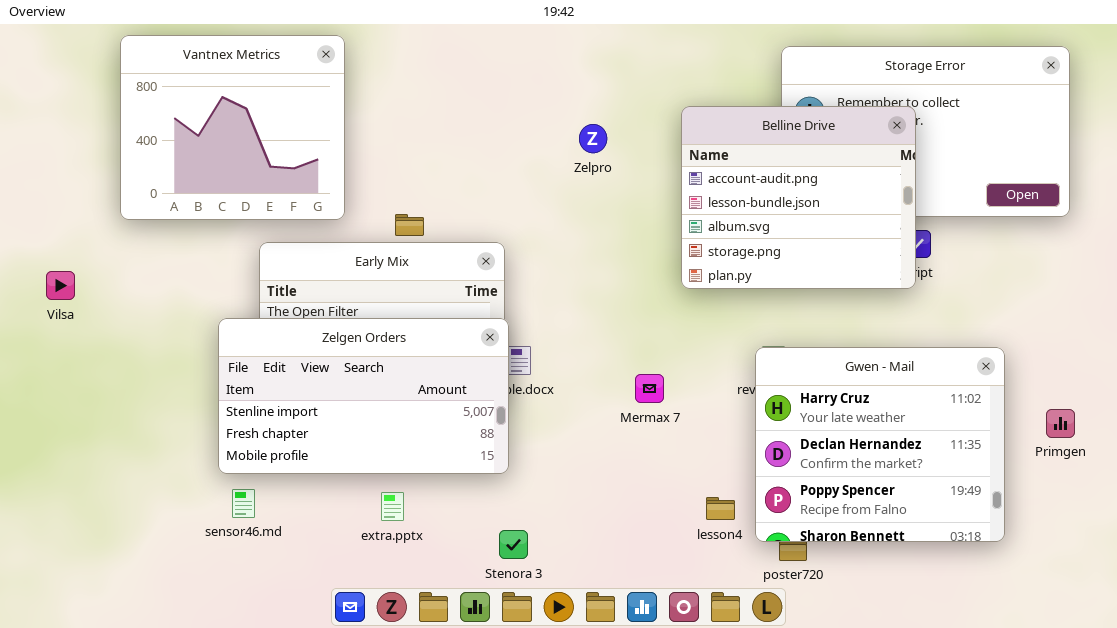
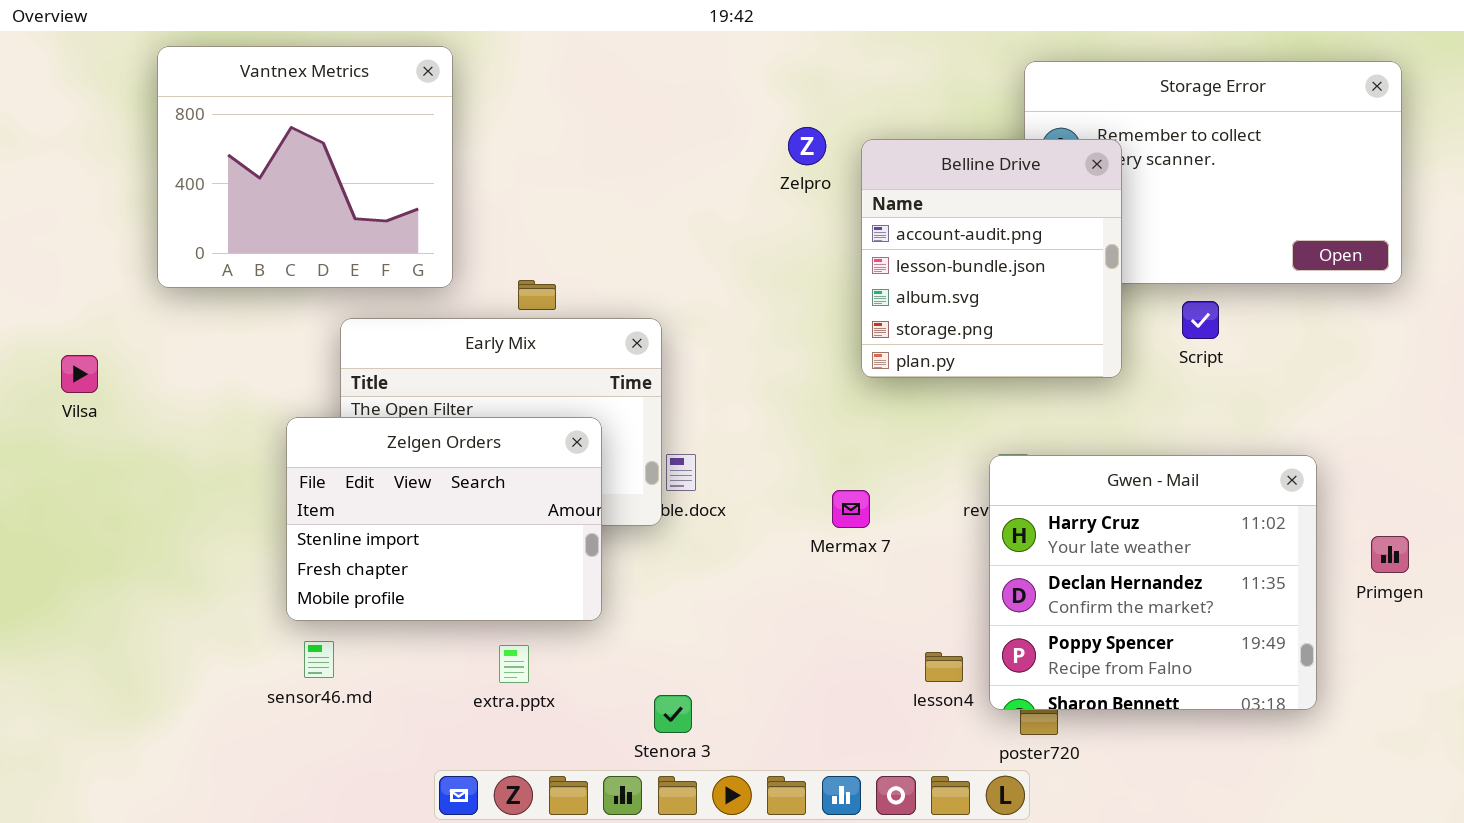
Belline Drive: [681,106,916,289] -> [861,139,1122,378], moved, resized
Zelpro: [579,124,607,153] -> [788,127,826,165], moved
Zelgen Orders: [218,318,509,474] -> [286,417,602,621], resized

